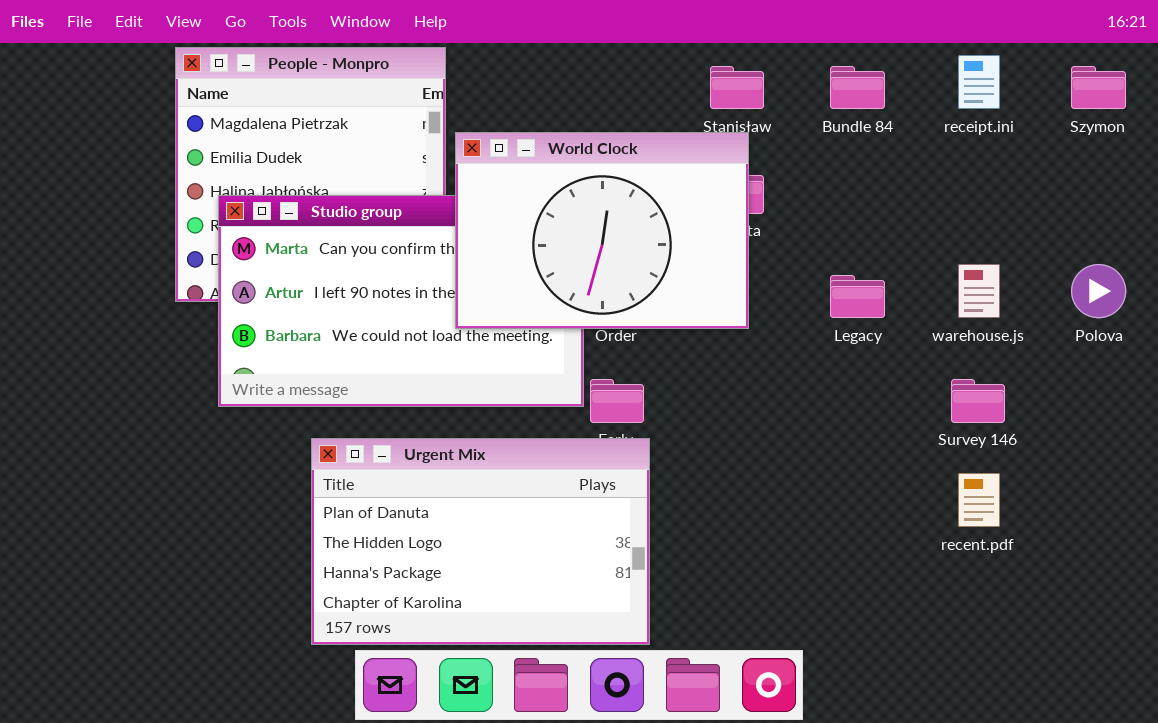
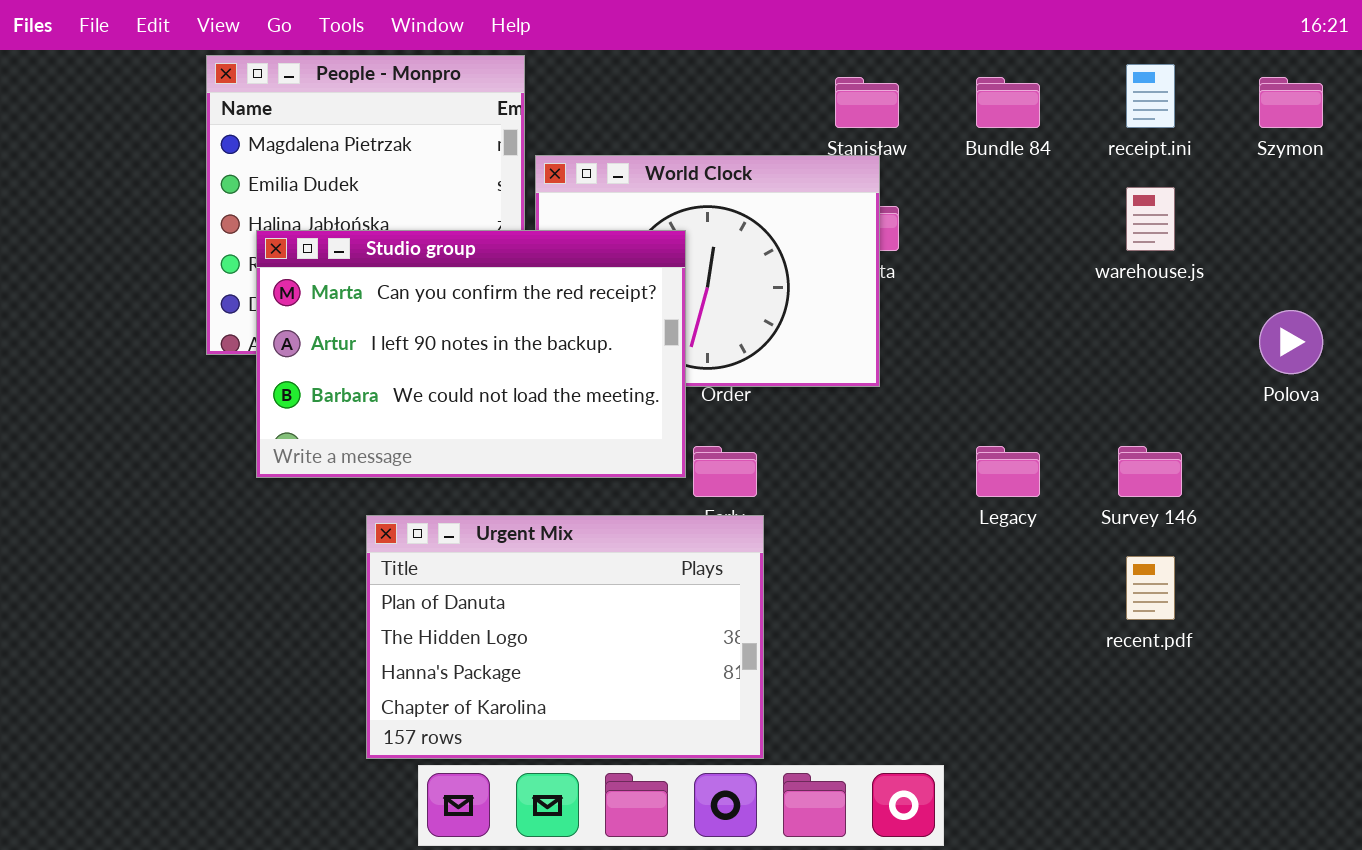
Studio group: [218,195,584,407] -> [256,230,686,478], raised
warehouse.js: [958,264,1000,318] -> [1126,187,1175,251], moved
Legacy: [830,275,885,318] -> [976,446,1040,497], moved

